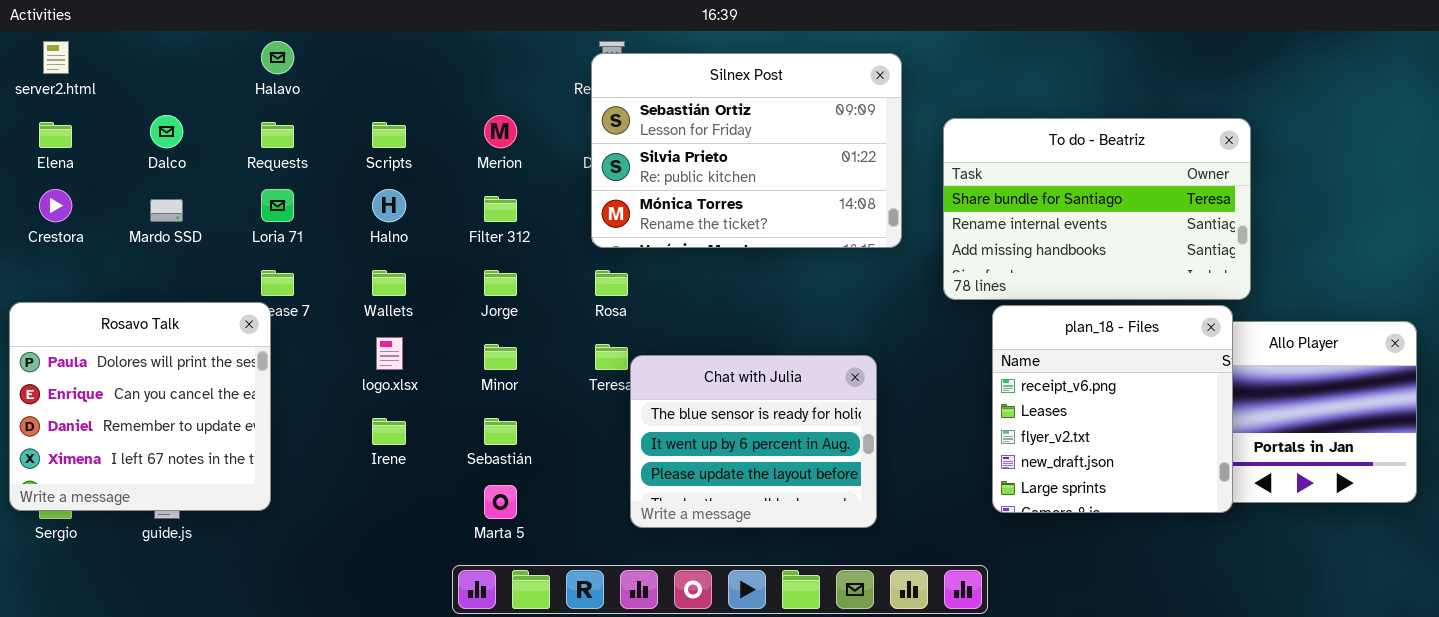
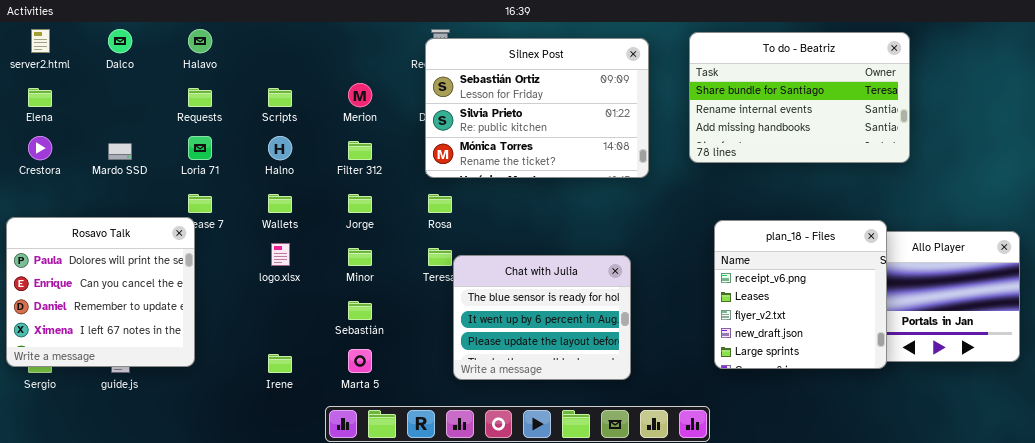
Dalco: [150,115,183,148] -> [108,29,132,53], moved
To do - Beatriz: [943,118,1251,300] -> [689,32,910,163], moved
Irene: [372,418,406,445] -> [268,354,292,373], moved

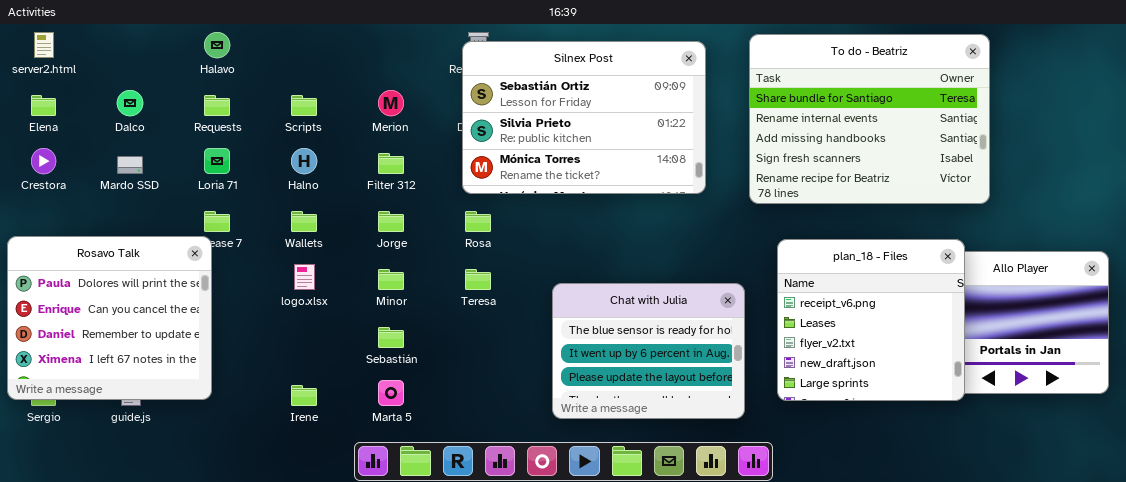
Dalco: [108,29,132,53] -> [117,90,143,116], moved
To do - Beatriz: [689,32,910,163] -> [749,34,990,204], resized
Chat with Julia: [453,255,631,380] -> [552,283,745,419], moved

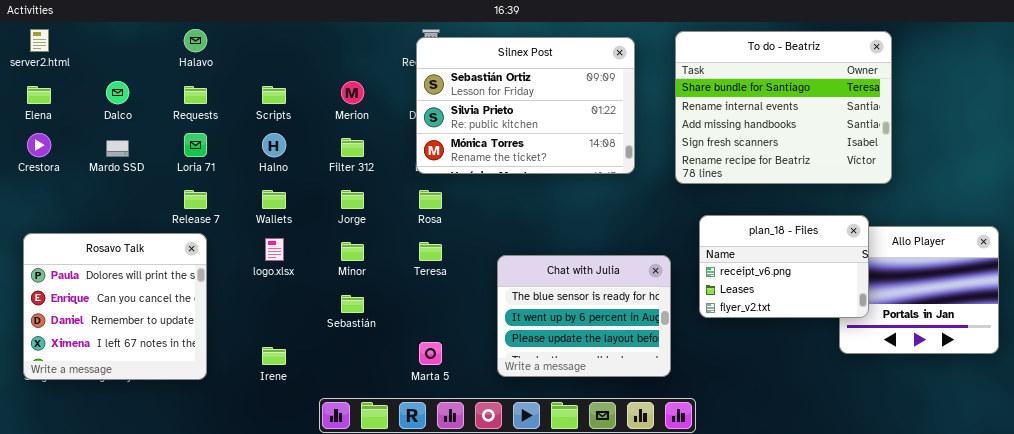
Rosavo Talk: [7,236,212,400] -> [23,233,207,380], moved
plan_18 - Files: [777,239,965,401] -> [699,215,869,318], resized
Marta 5: [378,380,404,406] -> [419,342,442,365], moved

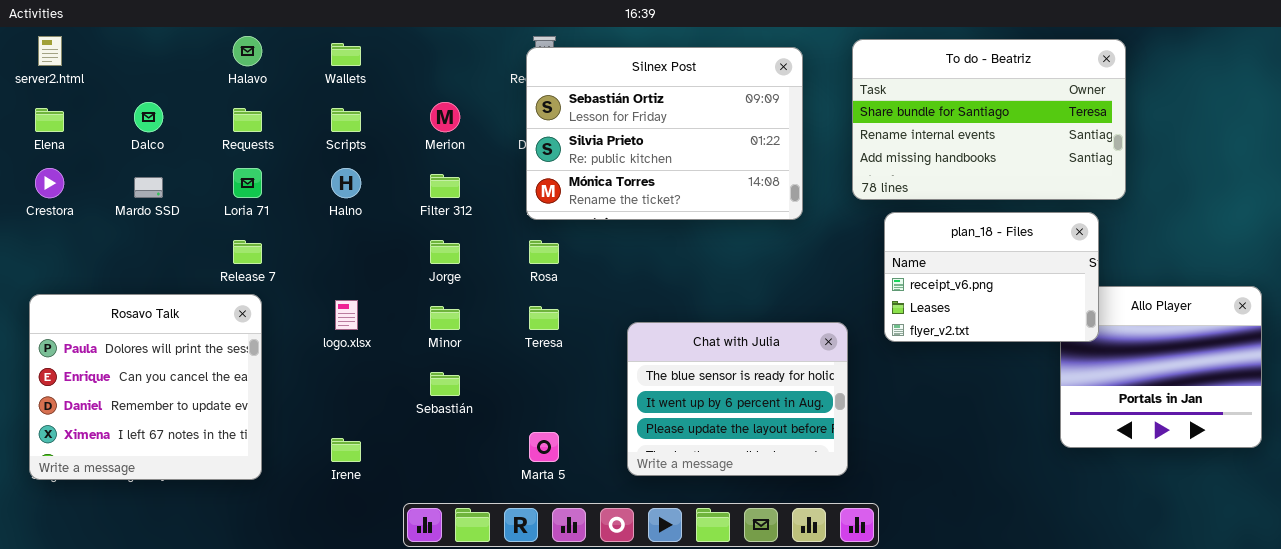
To do - Beatriz: [675,31,892,184] -> [852,39,1126,200], resized
Wallets: [262,190,286,209] -> [331,43,361,66], moved
plan_18 - Files: [699,215,869,318] -> [884,212,1099,342], moved

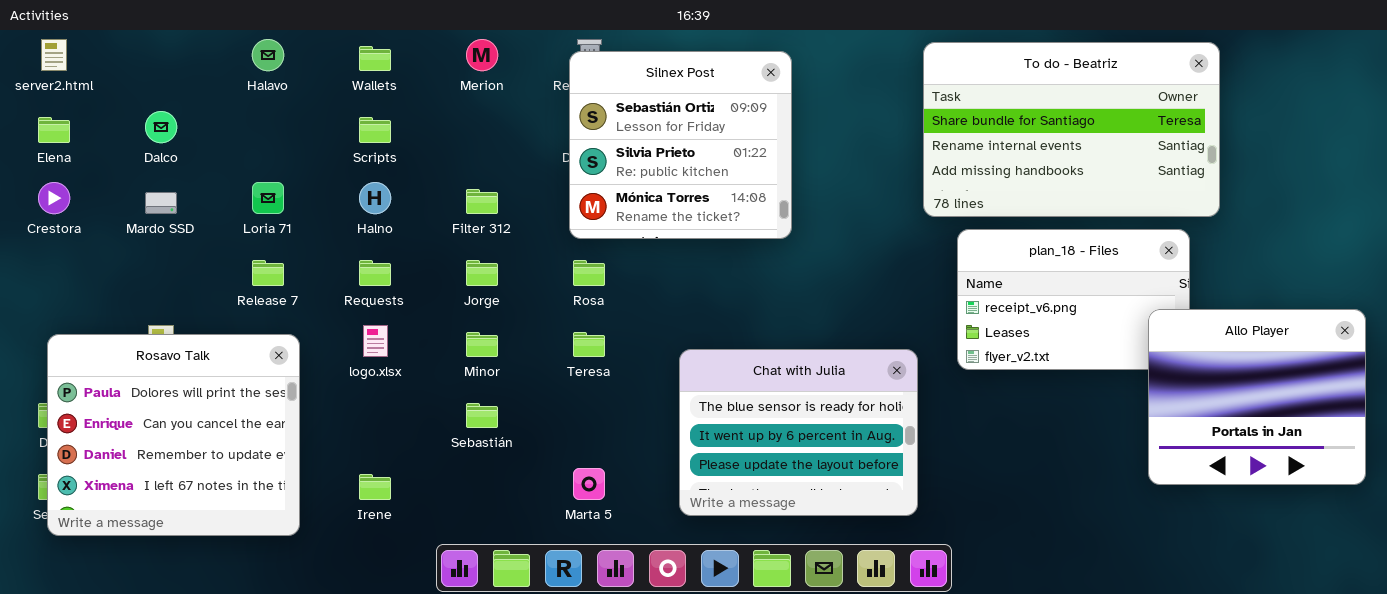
Silnex Post: [526,47,803,220] -> [569,51,792,239], resized
Merion: [430,102,460,132] -> [466,39,498,71], moved
Requests: [233,108,262,132] -> [359,260,391,286], moved
Allo Player: [1060,286,1262,448] -> [1148,309,1366,485], raised
Rosavo Talk: [29,294,262,480] -> [47,334,300,536], moved

